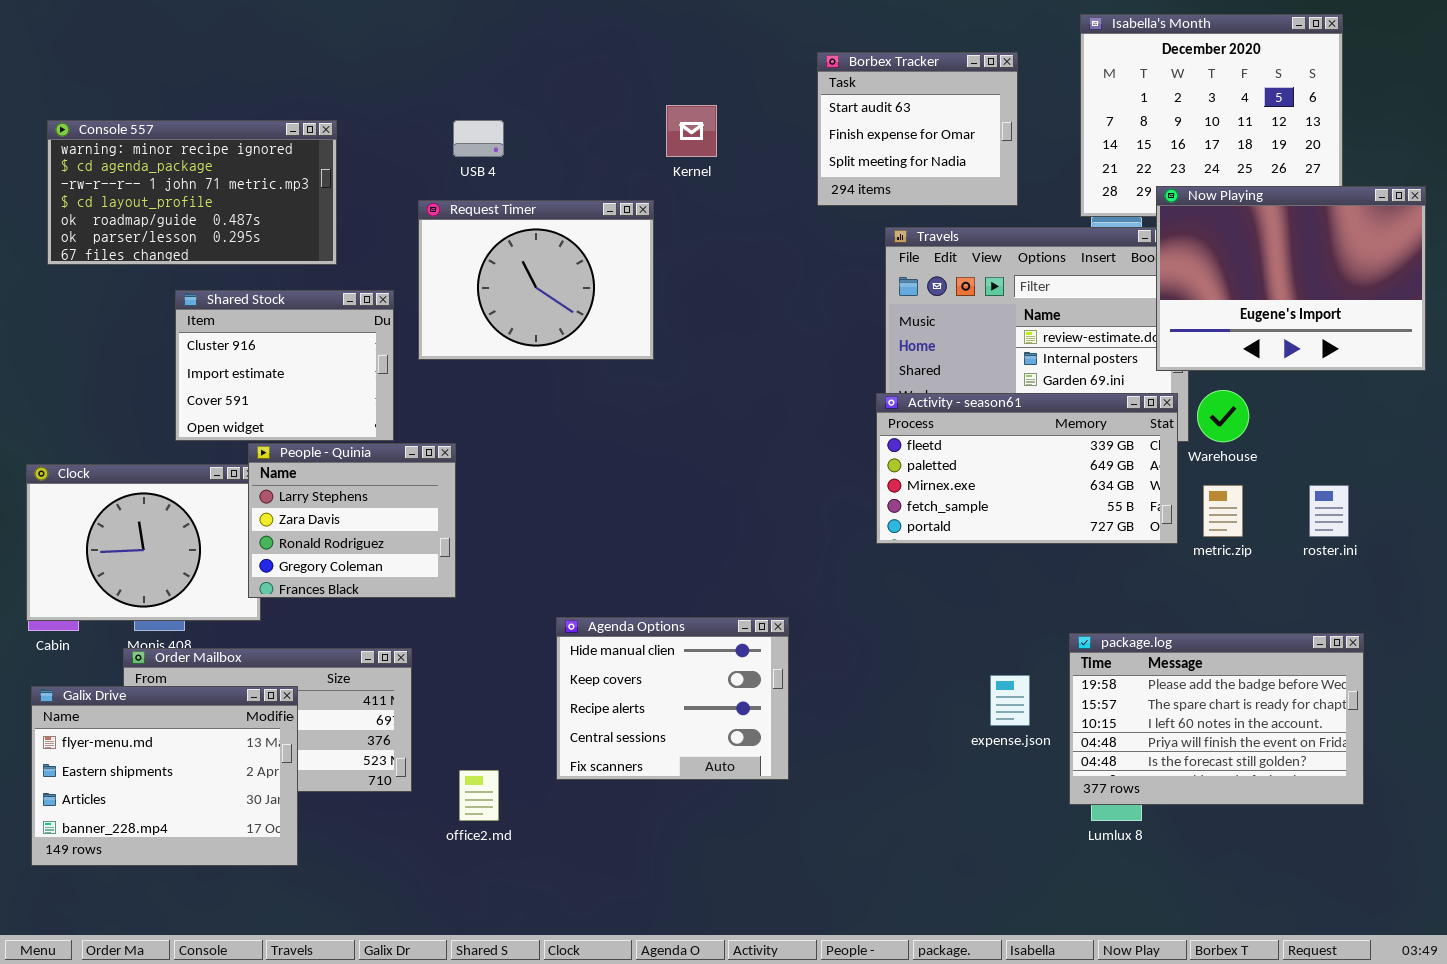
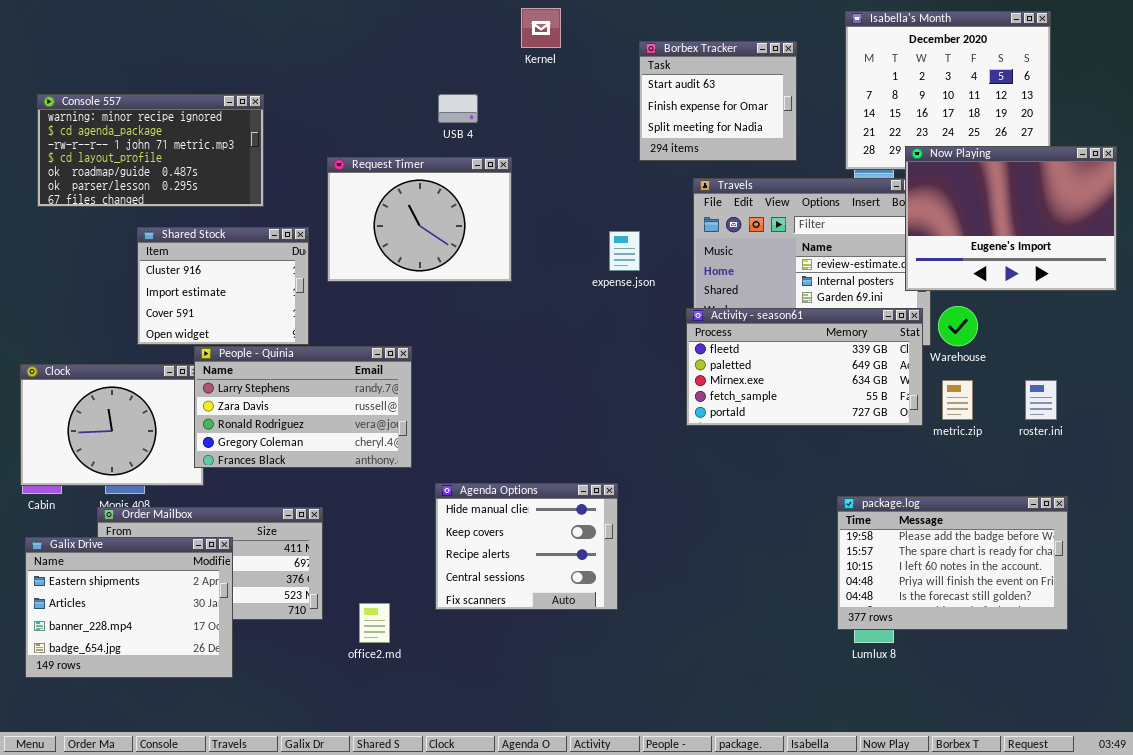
Kernel: [666,105,717,157] -> [521,8,561,48], moved
USB 4: [453,120,504,157] -> [438,94,478,123], moved
People - Quinia: [248,443,456,598] -> [194,346,412,468], resized
expense.json: [990,675,1030,726] -> [609,231,640,271], moved
Galix Drive: [31,686,298,866] -> [25,537,233,678], scrolled down 1 row

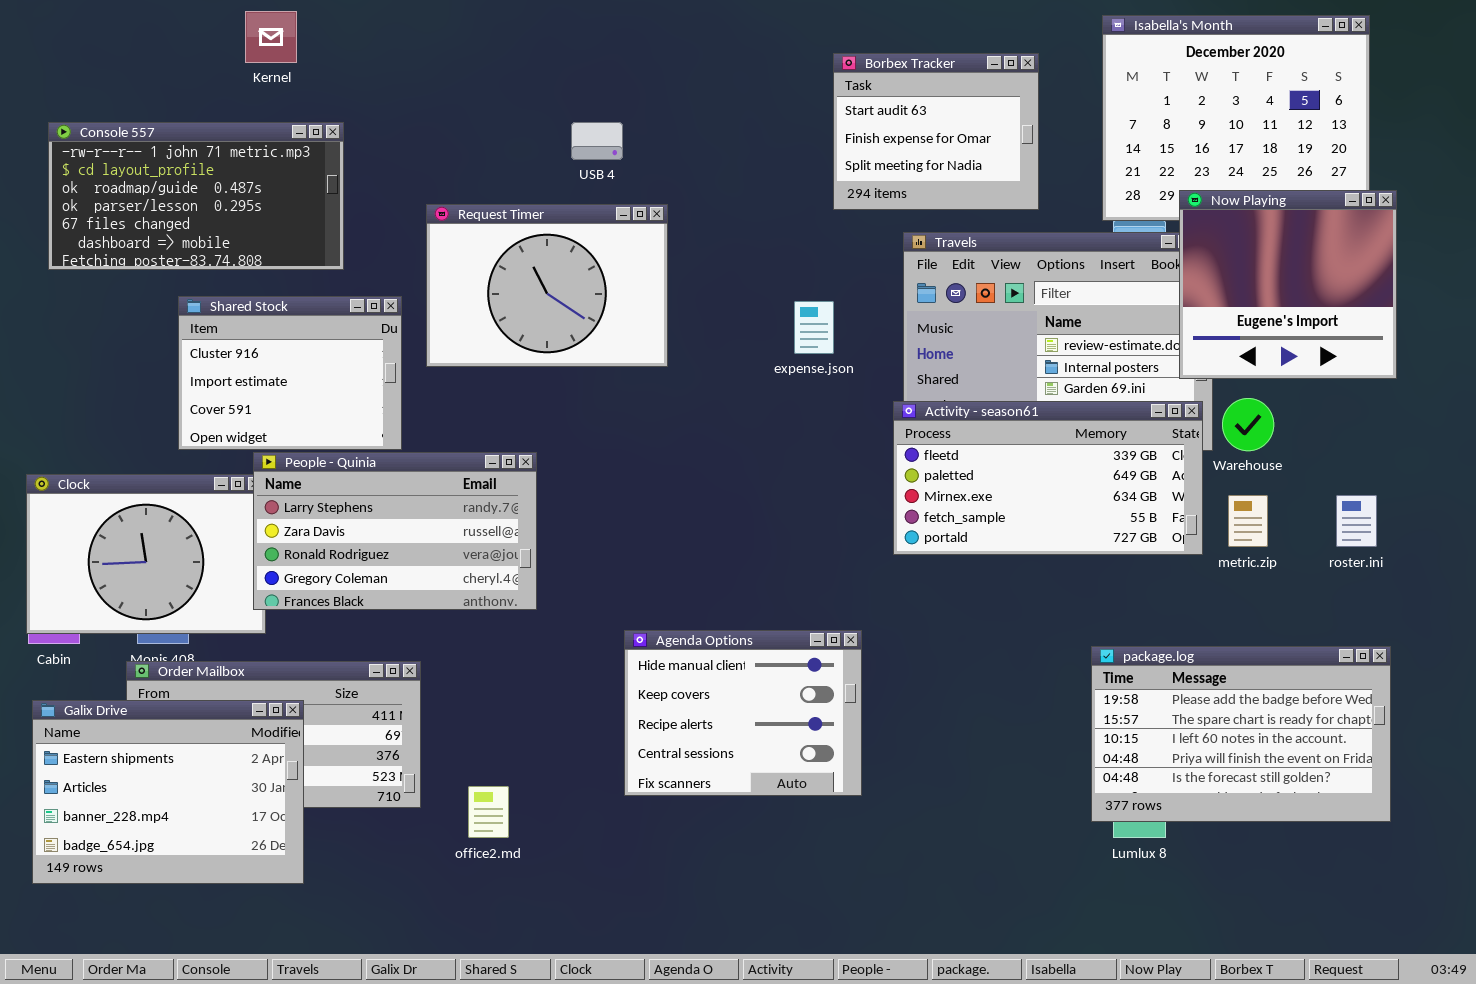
Kernel: [521,8,561,48] -> [245,11,297,63], moved
Console 557: [37,94,264,207] -> [48,122,344,270], scrolled down 2 rows
Now Playing: [905,146,1117,291] -> [1179,190,1397,379], resized
Agenda Options: [435,483,618,610] -> [624,630,862,796], moved

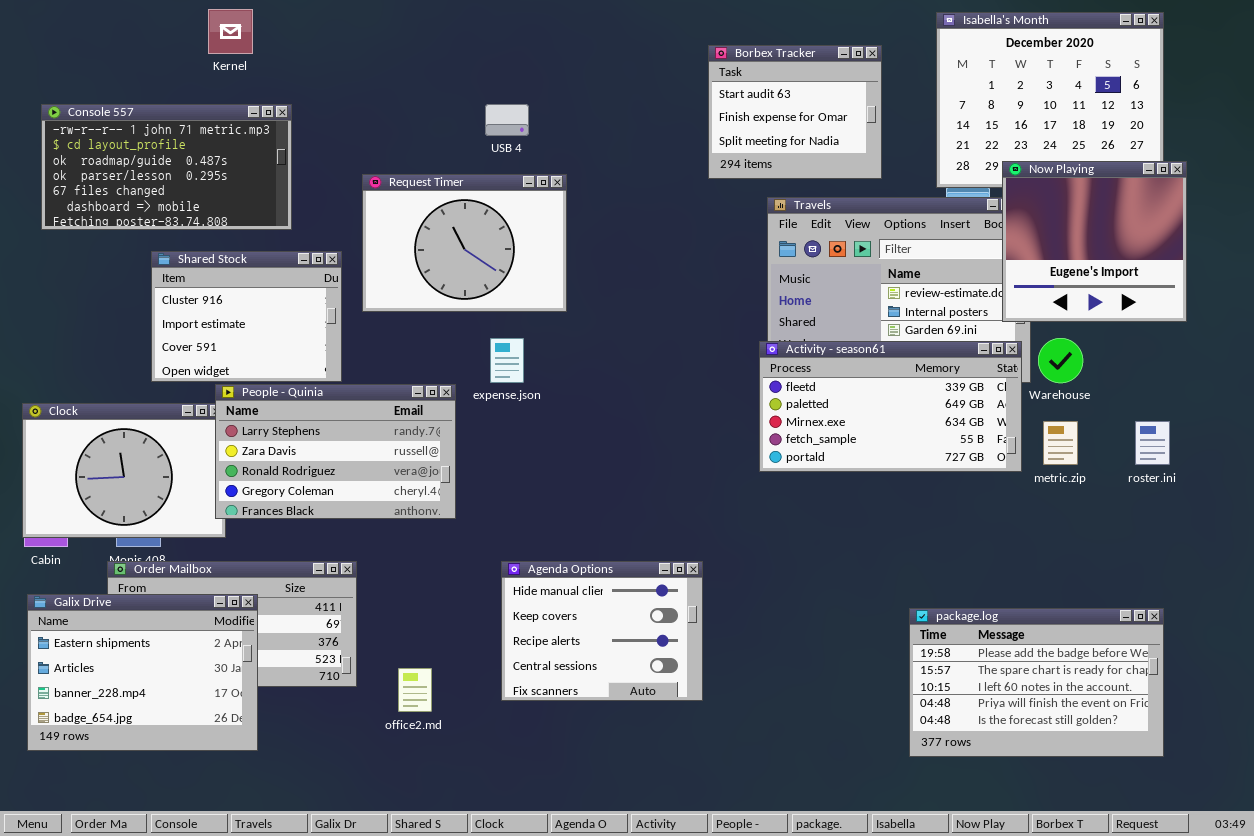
expense.json: [794,301,834,354] -> [490,338,524,383], moved
Agenda Options: [624,630,862,796] -> [501,561,703,701], moved
package.log: [1091,646,1391,822] -> [909,608,1164,757], moved

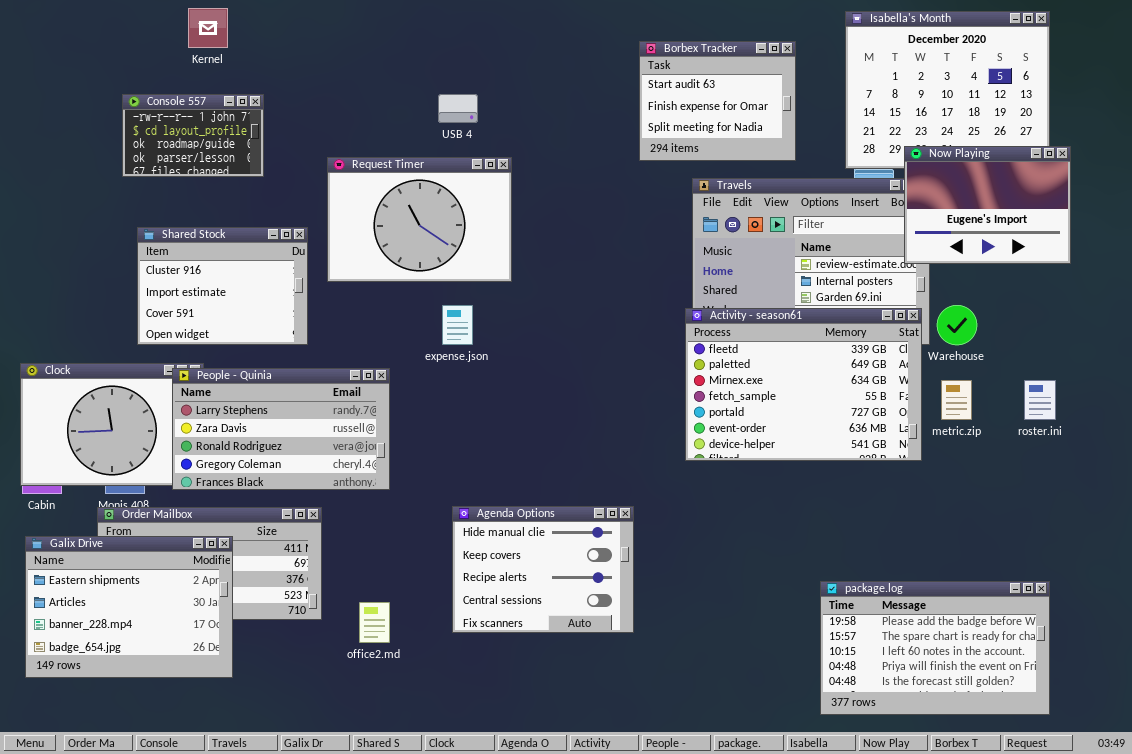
Console 557: [41,104,292,230] -> [122,94,264,177], resized
Now Playing: [1002,161,1187,322] -> [904,146,1071,264], resized
Activity - season61: [759,341,1022,472] -> [685,308,922,461], resized
People - Quinia: [215,384,456,519] -> [172,368,390,490], moved
package.log: [909,608,1164,757] -> [820,581,1050,715], moved

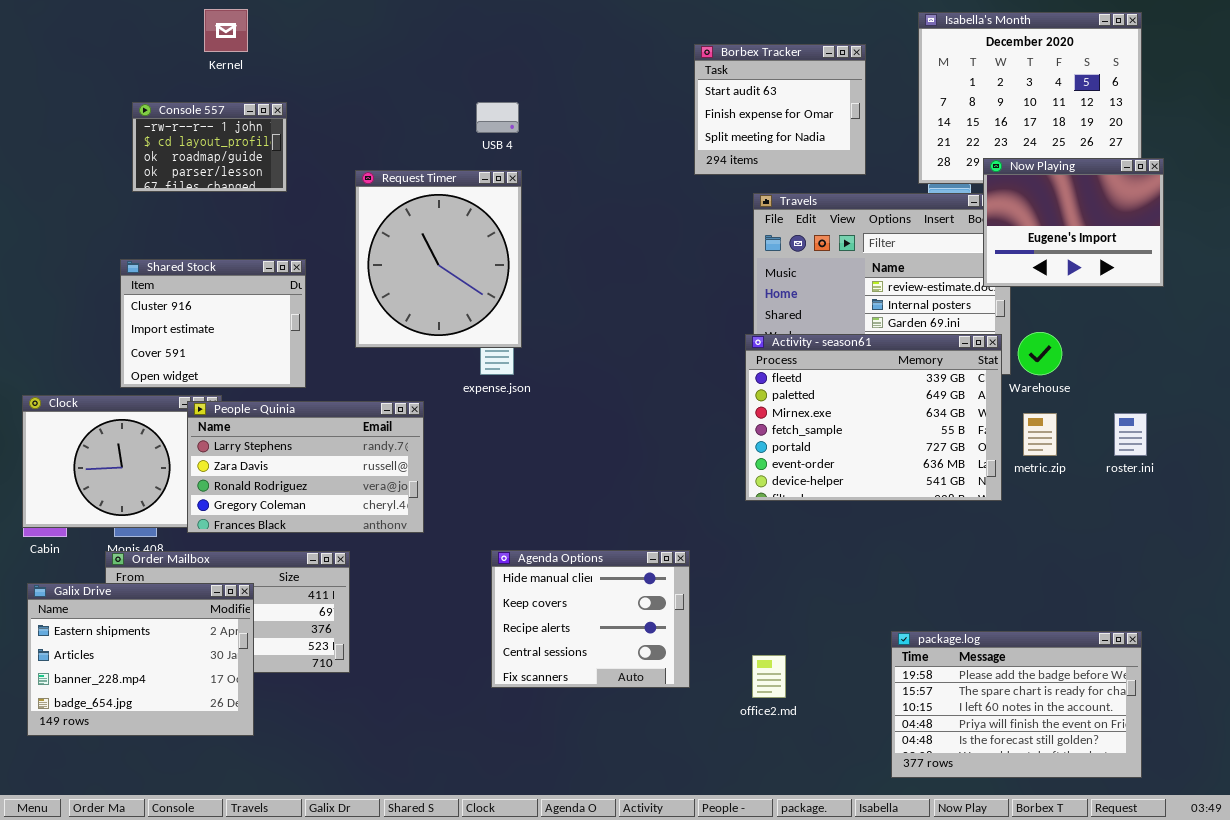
Request Timer: [327,157,512,282] -> [355,170,522,348], resized
Shared Stock: [137,227,308,345] -> [120,259,306,388], moved
office2.md: [359,602,390,643] -> [752,655,786,698], moved

